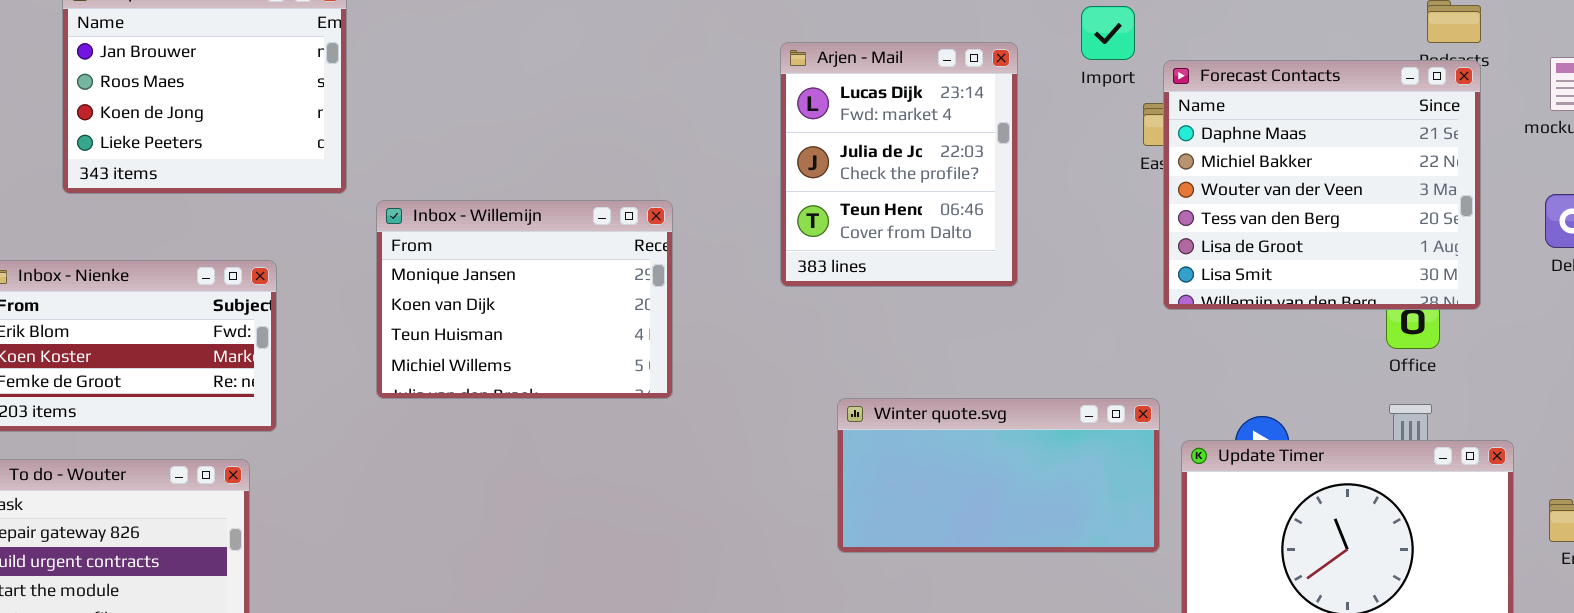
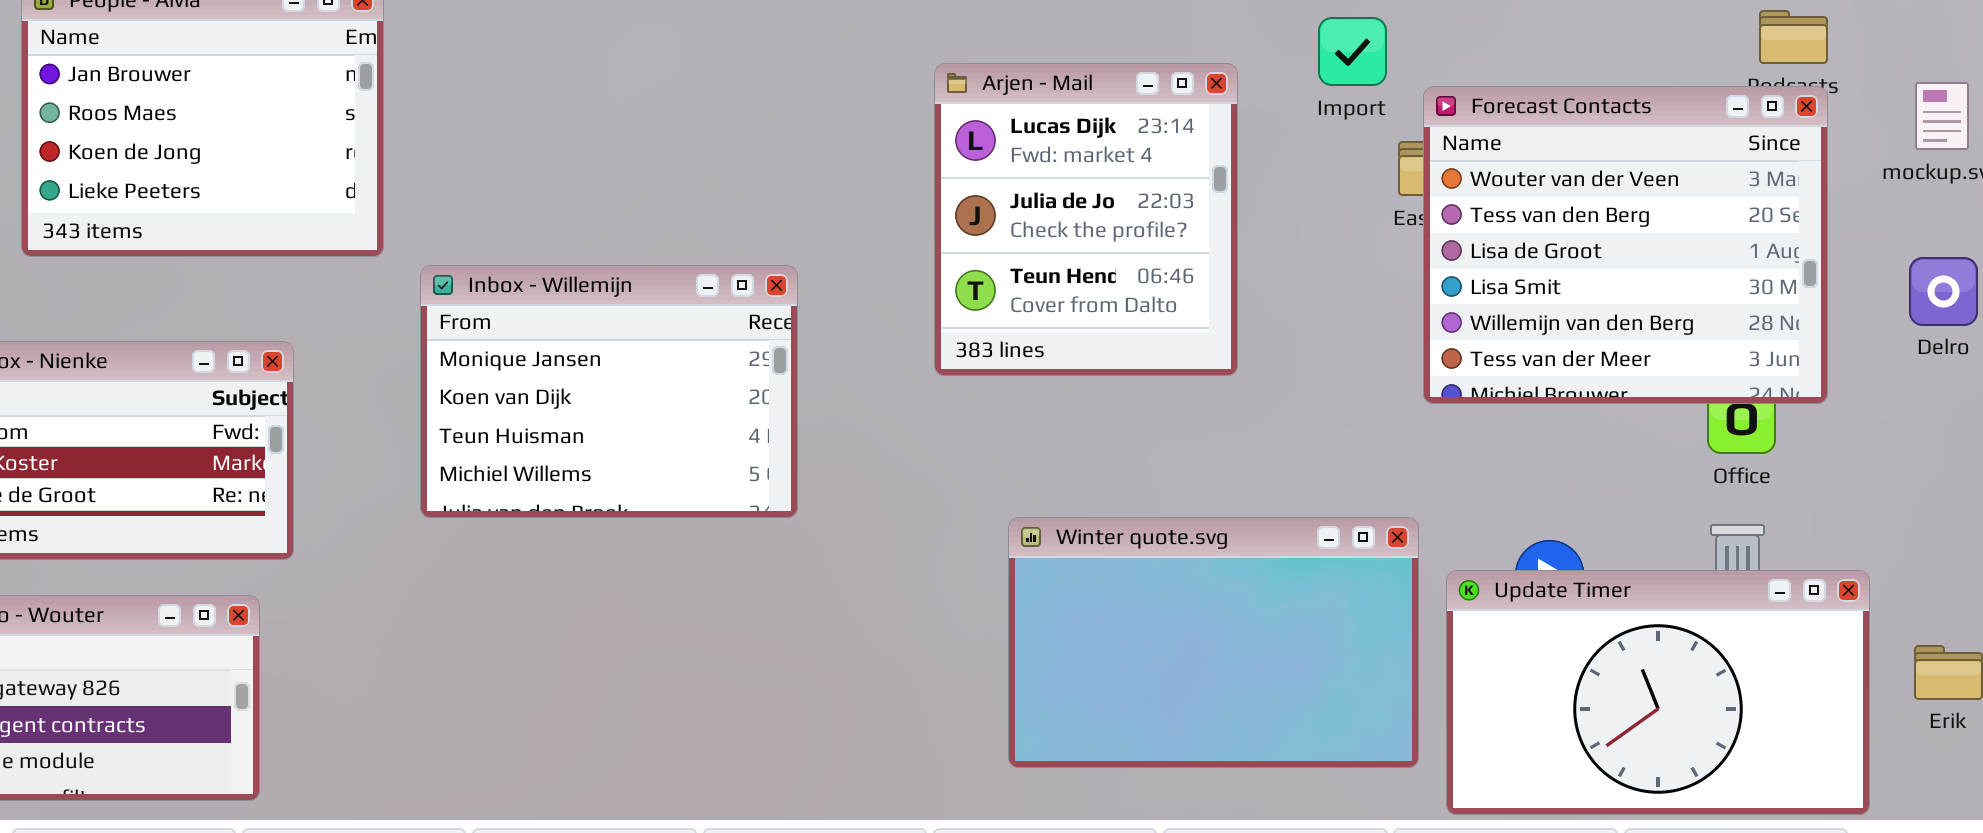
Forecast Contacts: [1163,60,1481,310] -> [1423,86,1828,404], scrolled down 2 rows
Winter quote.svg: [837,398,1160,553] -> [1008,517,1419,768], resized

